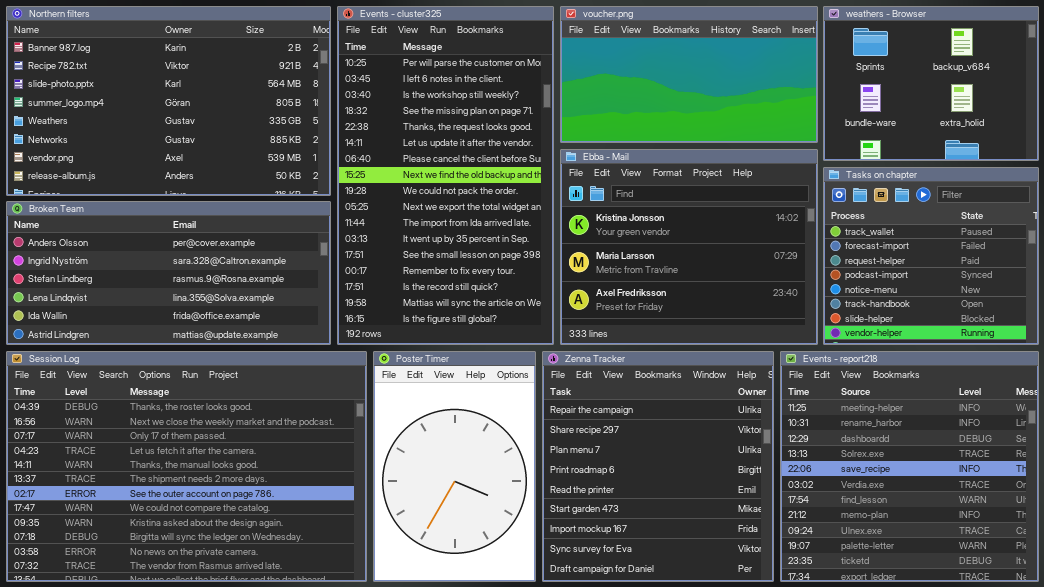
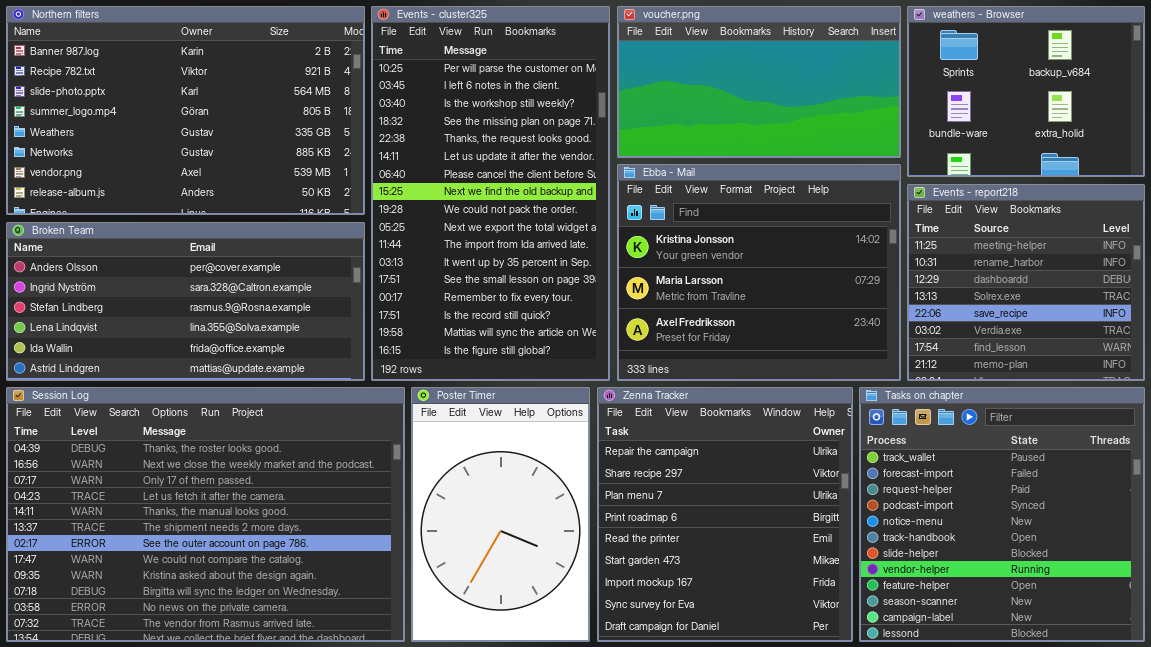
Tasks on chapter: [823,167,1039,345] -> [859,387,1145,642], moved, resized
Events - report218: [780,351,1039,582] -> [907,184,1145,381], moved, resized

